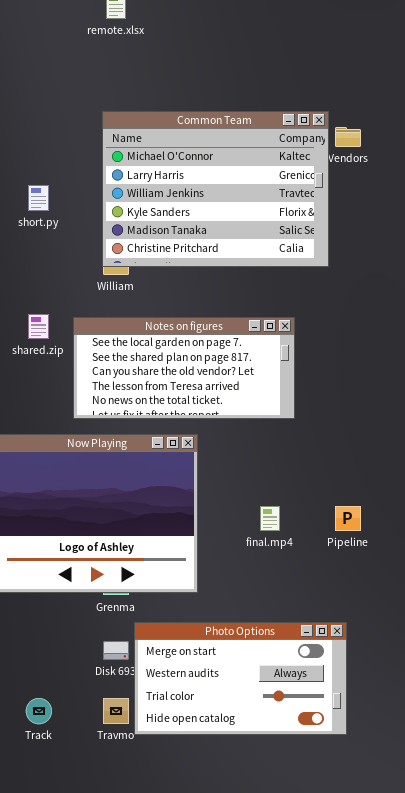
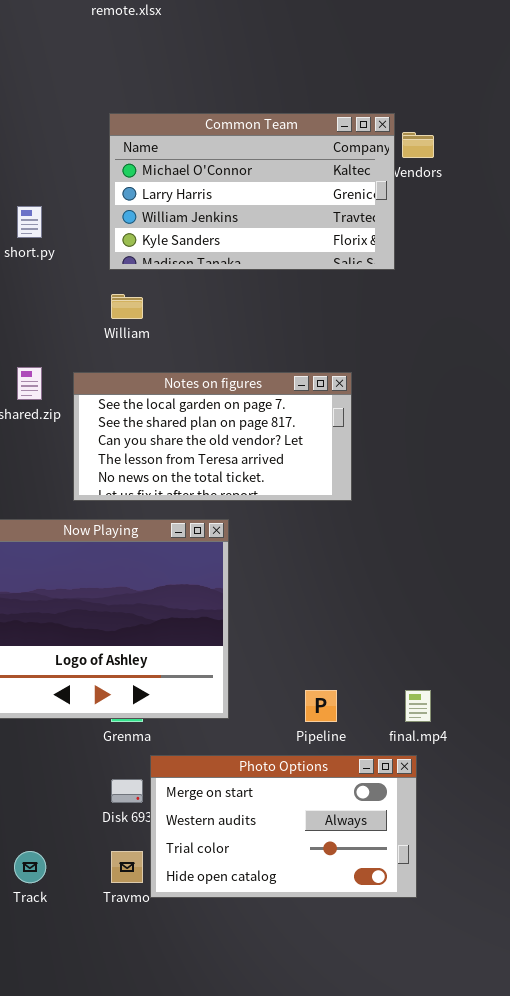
Common Team: [102,111,329,267] -> [109,113,395,270], resized
final.mp4: [260,506,280,531] -> [405,690,431,722], moved
Pipeline: [335,506,361,531] -> [305,690,337,722], moved

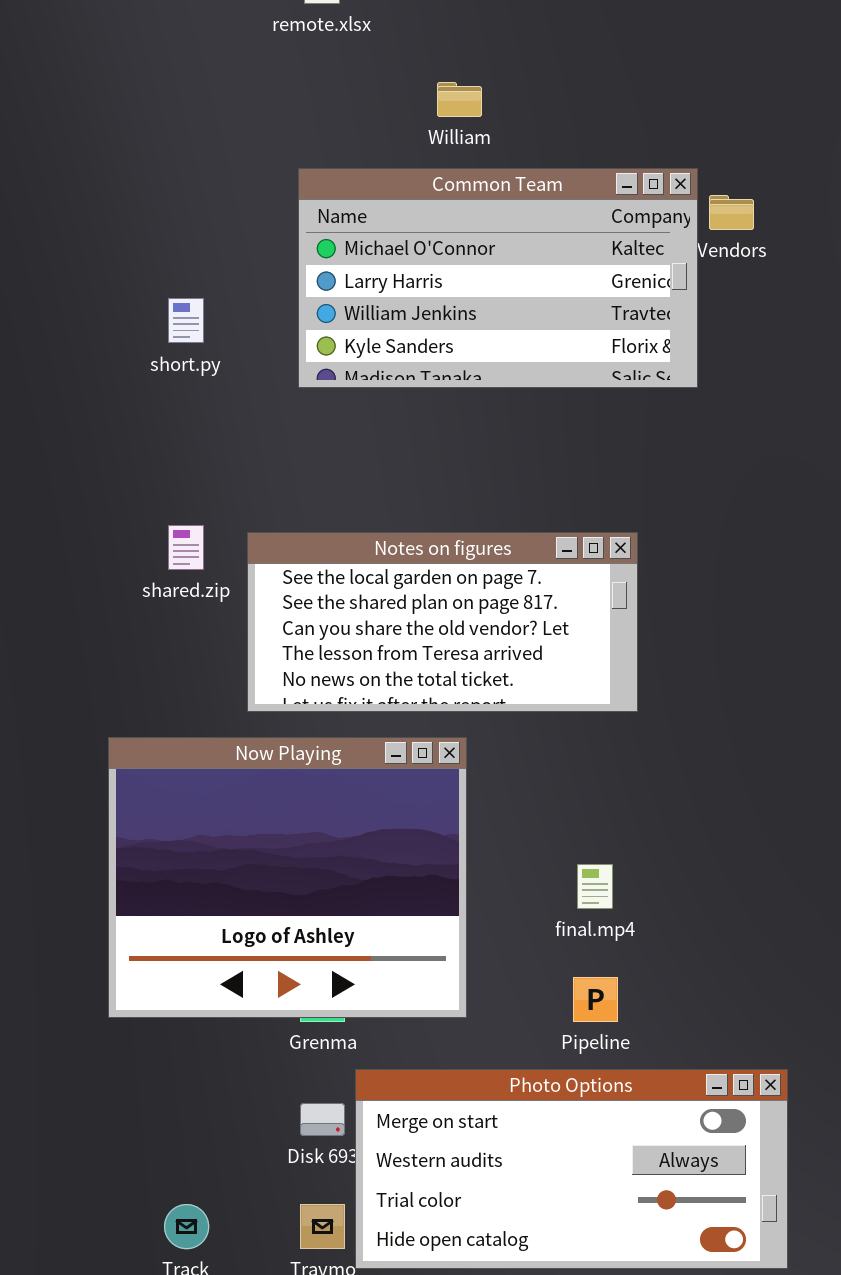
William: [111,294,143,319] -> [437,82,482,117], moved
final.mp4: [405,690,431,722] -> [577,864,613,909], moved
Photo Options: [150,755,417,898] -> [355,1069,788,1269], resized

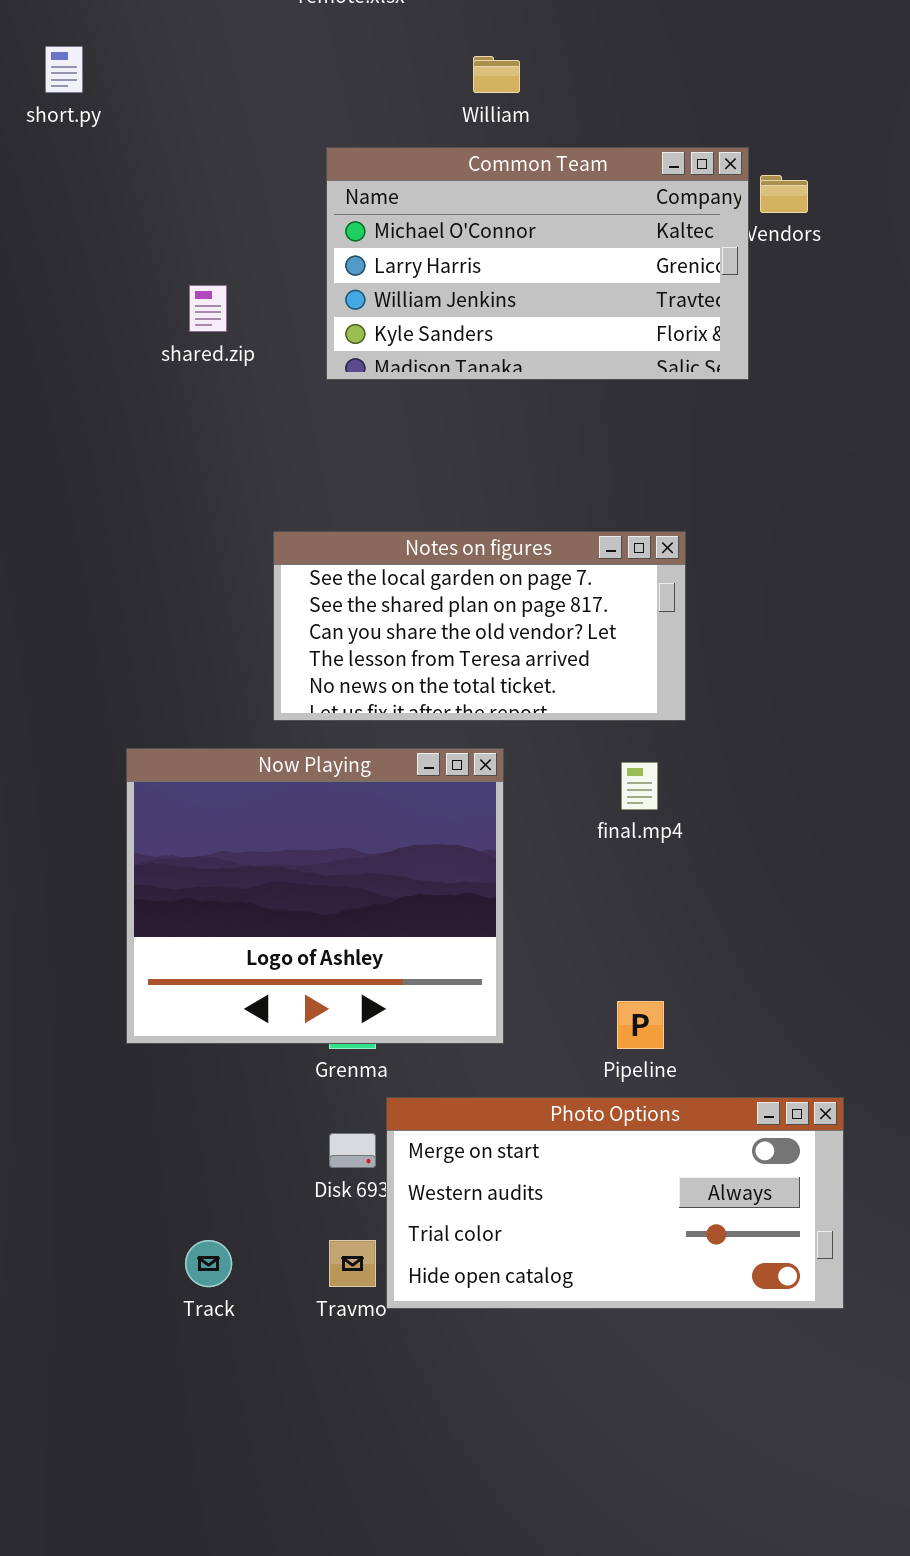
short.py: [168,298,204,343] -> [45,46,83,93], moved
shared.zip: [168,525,204,570] -> [189,285,227,332], moved
final.mp4: [577,864,613,909] -> [621,762,658,810], moved

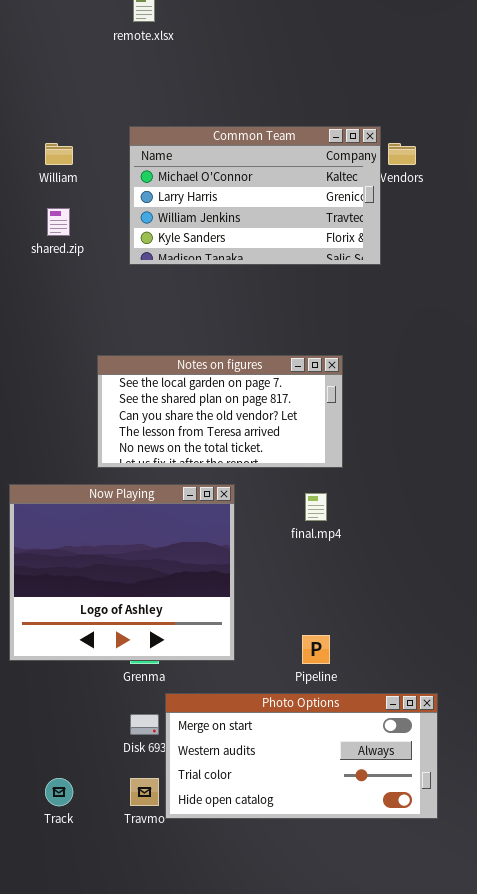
William: [473,56,520,93] -> [45,143,73,165], moved

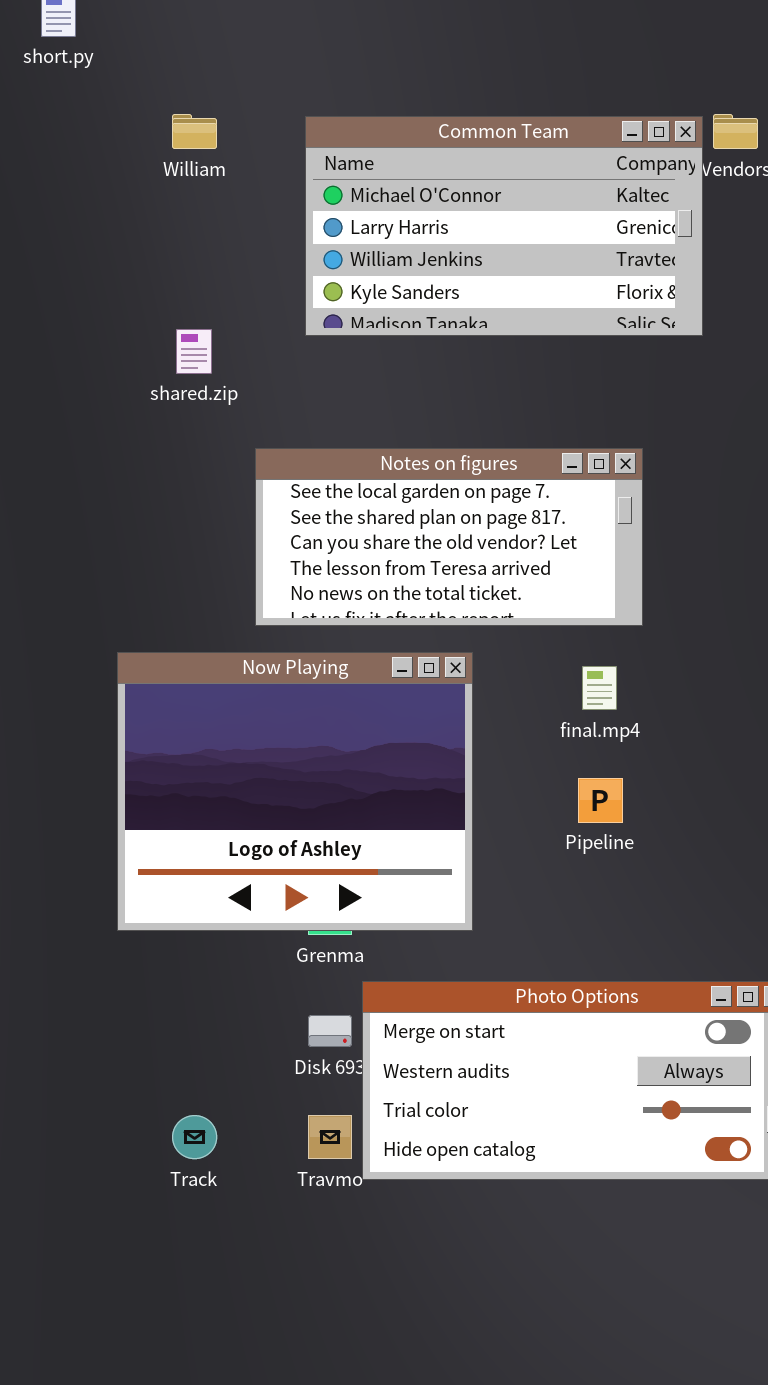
Common Team: [129,126,381,265] -> [305,116,703,336], moved
shared.zip: [47,208,70,236] -> [176,329,212,374], moved
Pipeline: [302,635,330,664] -> [578,778,623,823], moved

